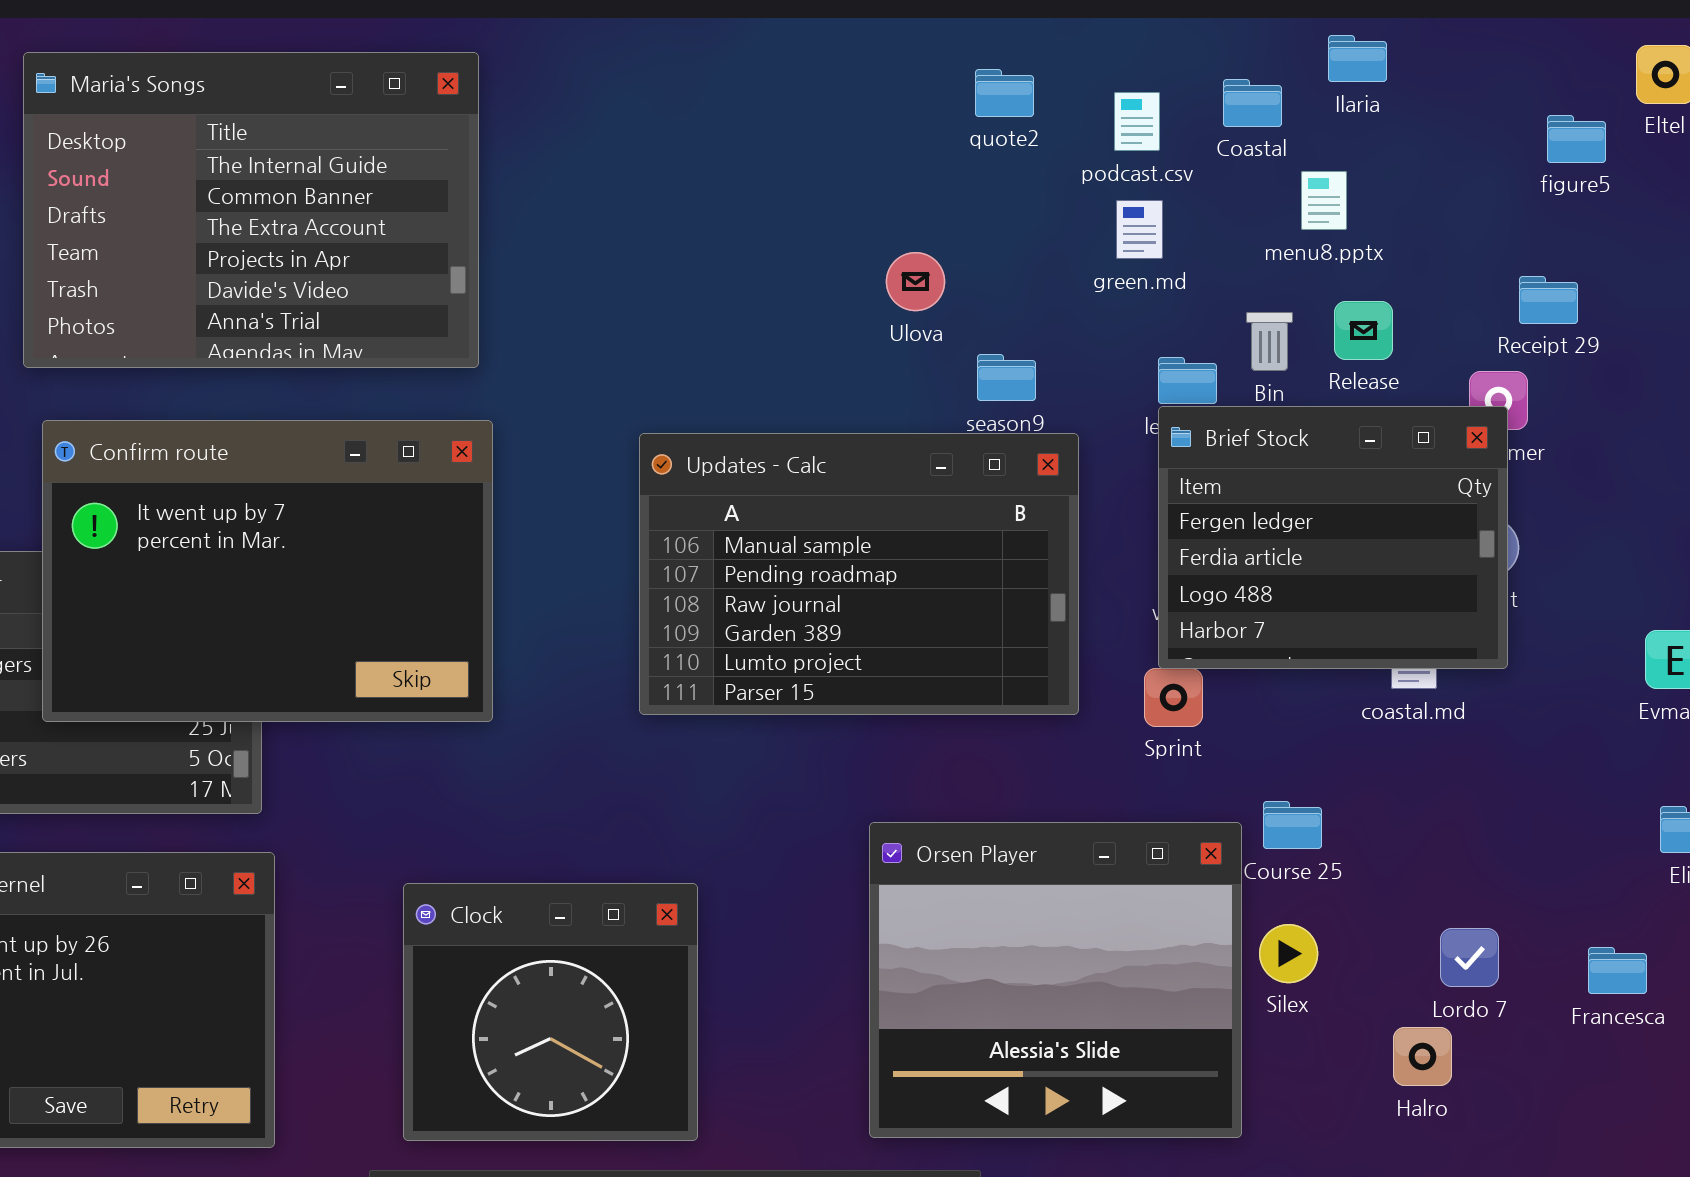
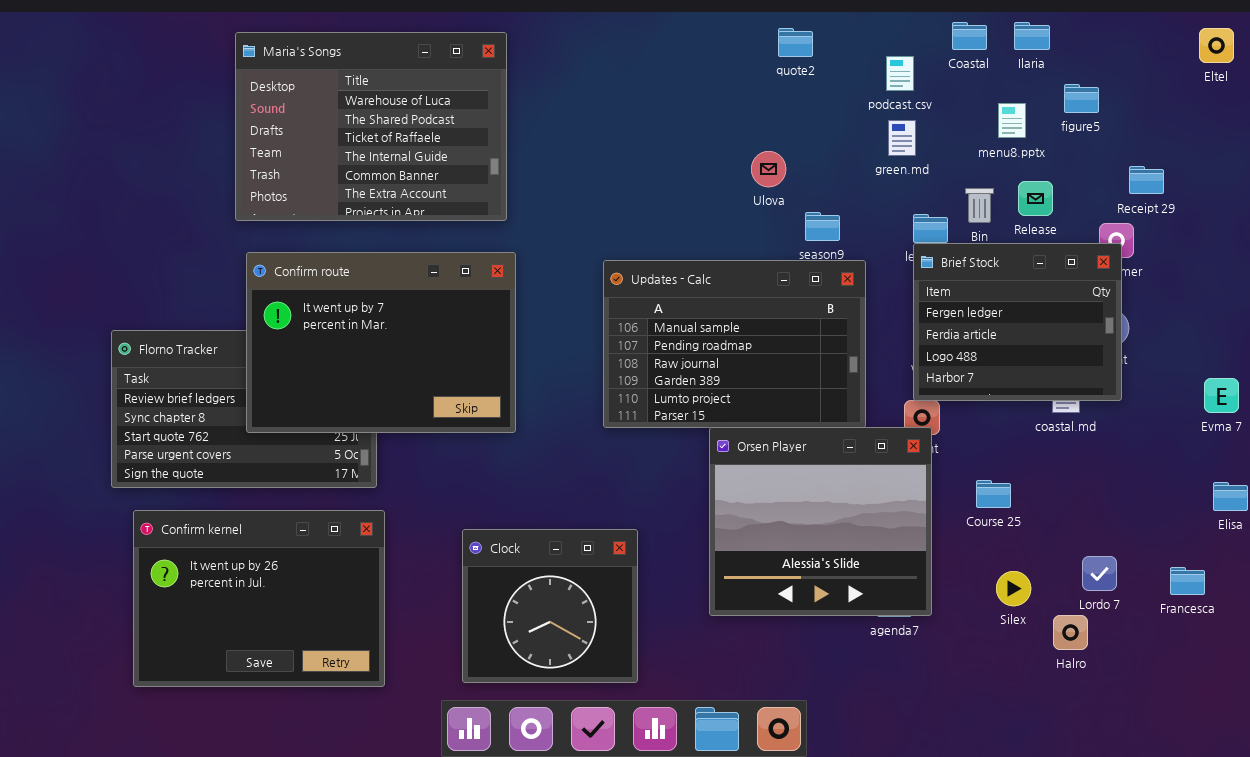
Maria's Songs: [23,52,479,368] -> [235,32,507,221], scrolled up 3 rows
quote2: [975,69,1034,117] -> [778,28,813,57], moved
Coastal: [1223,79,1282,127] -> [952,22,987,50], moved
figure5: [1547,115,1606,163] -> [1064,84,1099,113], moved
Orsen Player: [869,822,1242,1138] -> [709,427,932,616], moved
Silex: [1259,924,1318,983] -> [996,571,1031,606], moved

